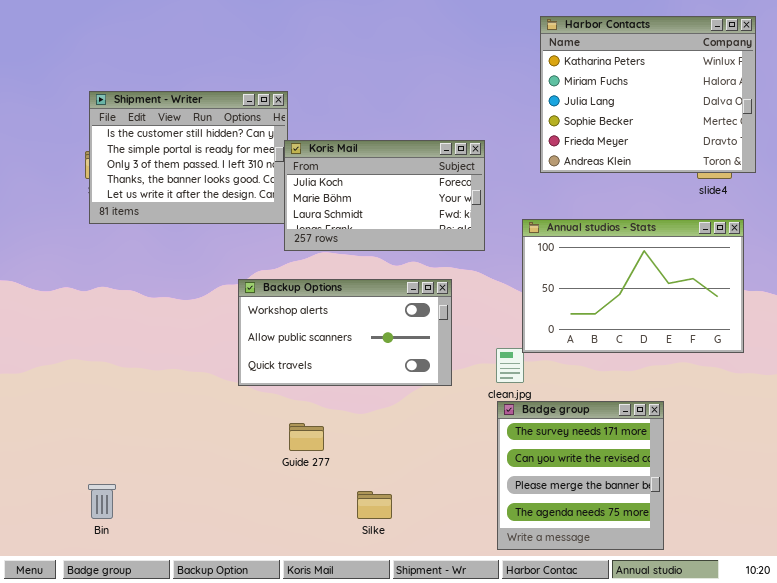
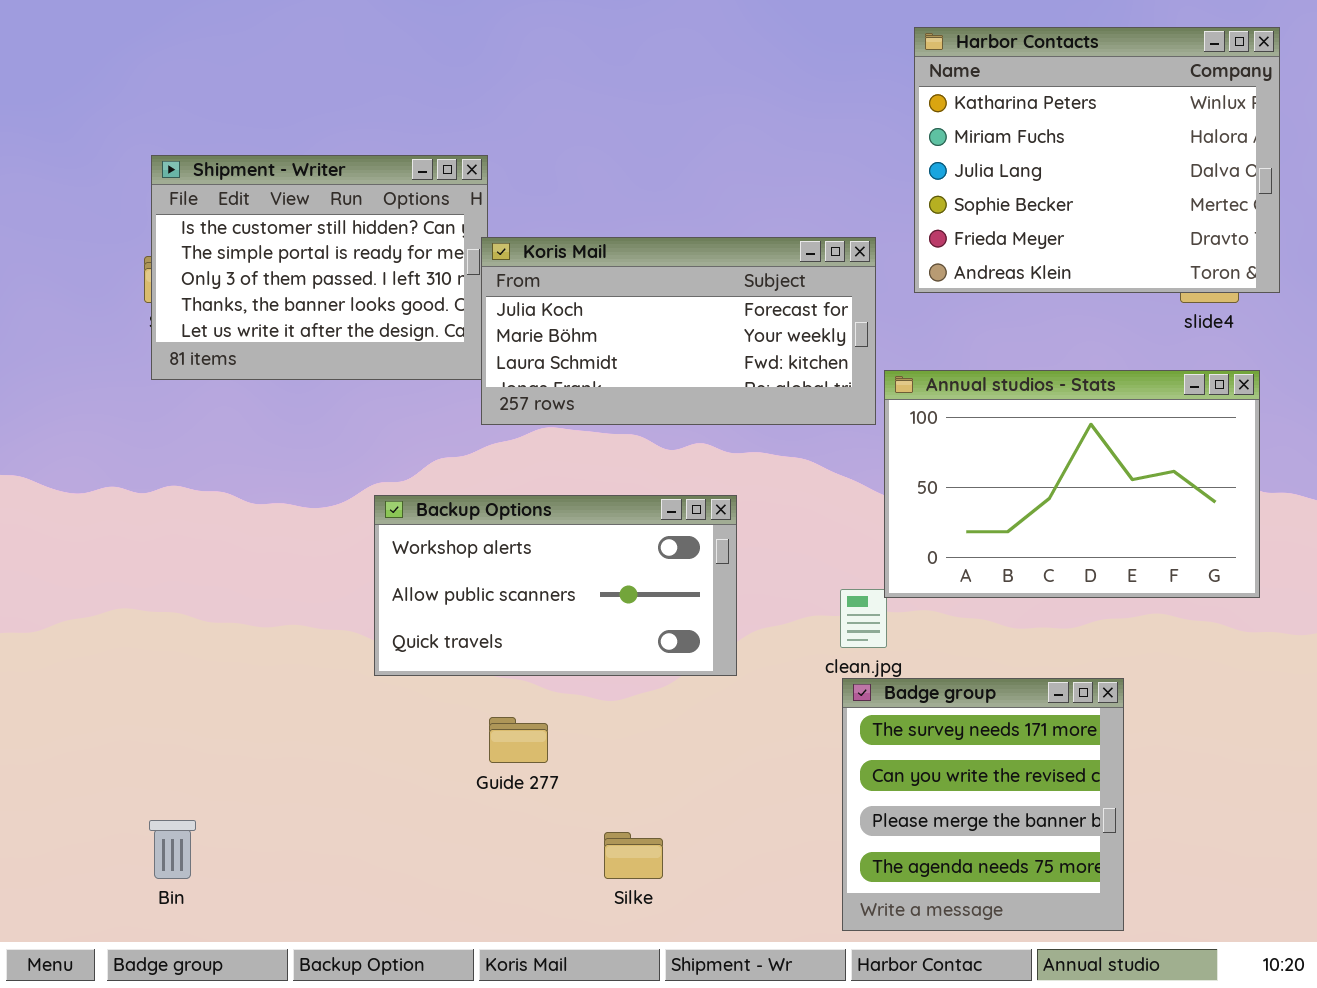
Koris Mail: [284,140,485,251] -> [481,237,876,425], resized
Backup Options: [238,279,452,386] -> [374,495,737,676], moved

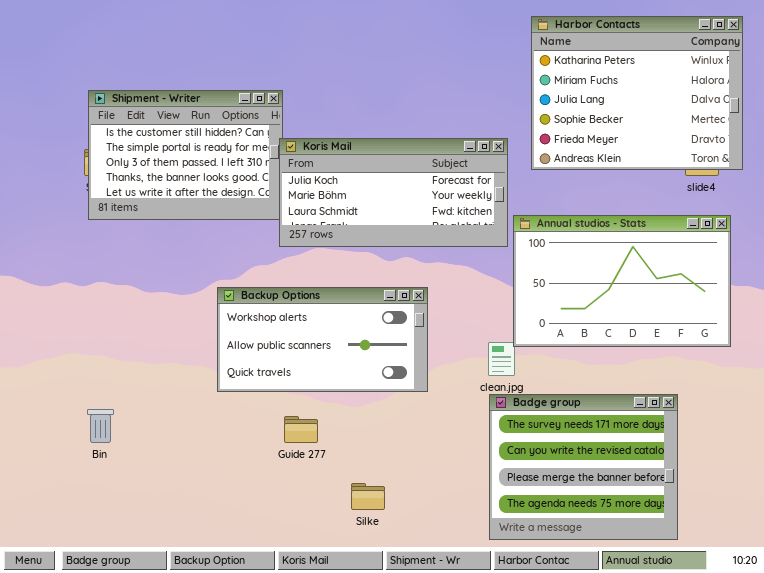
Badge group: [842,678,1124,931] -> [489,394,678,540], resized
Bin: [149,820,196,879] -> [87,409,114,443], moved

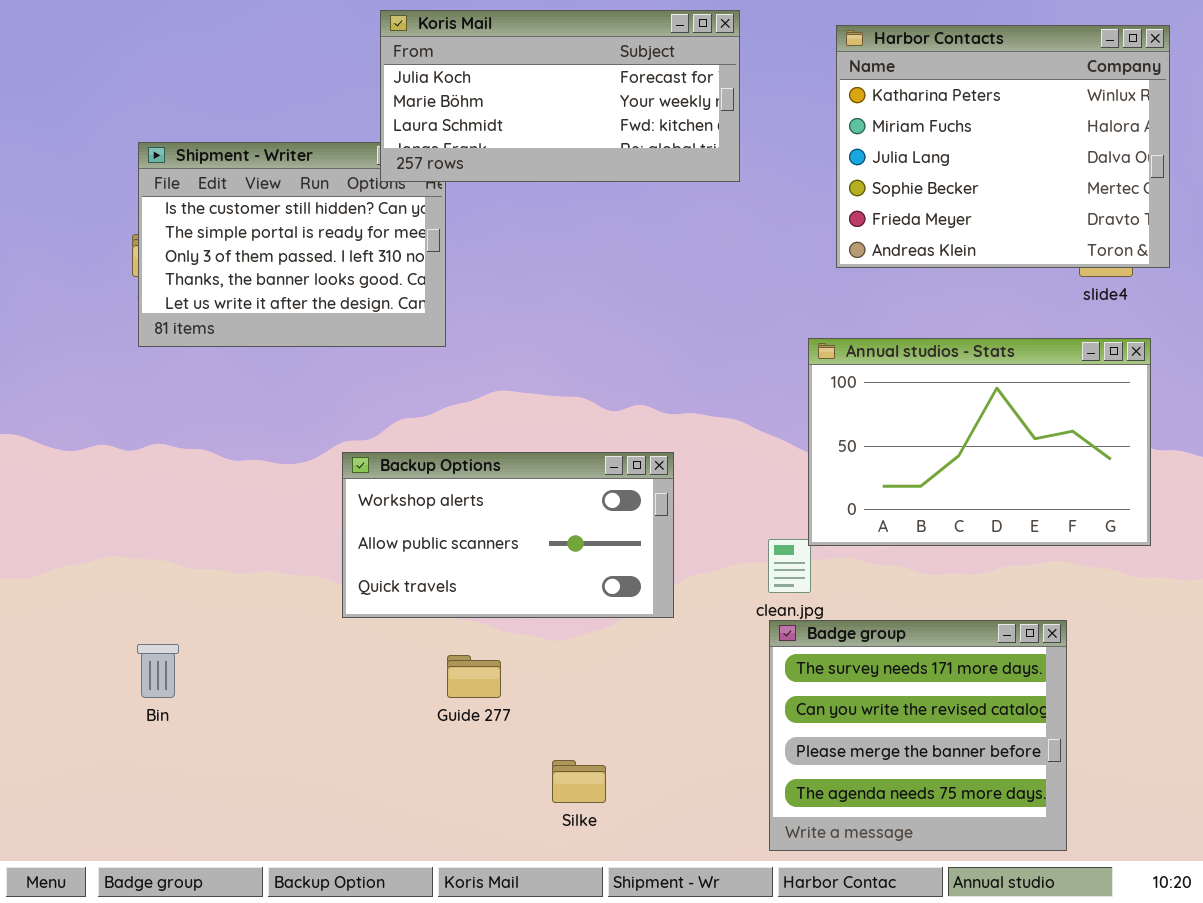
Koris Mail: [279,138,508,247] -> [380,10,740,182], moved

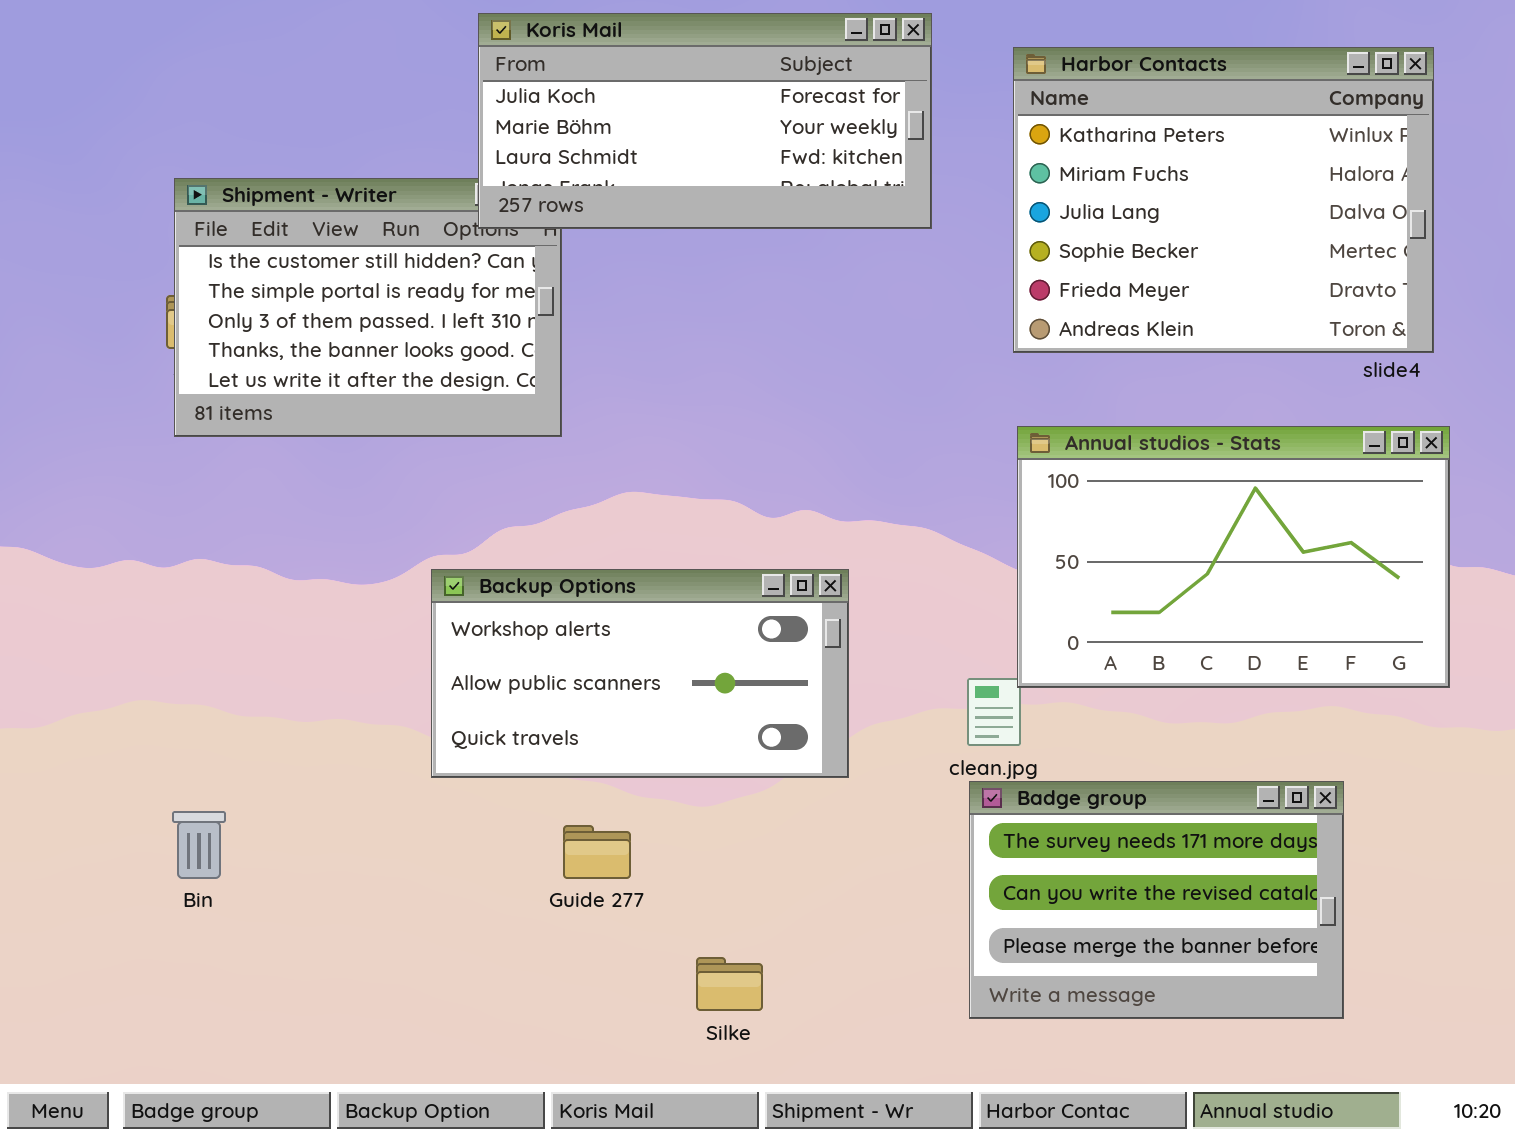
Harbor Contacts: [836,25,1170,268] -> [1013,47,1434,353], moved
Badge group: [769,620,1067,851] -> [969,781,1344,1019], resized

